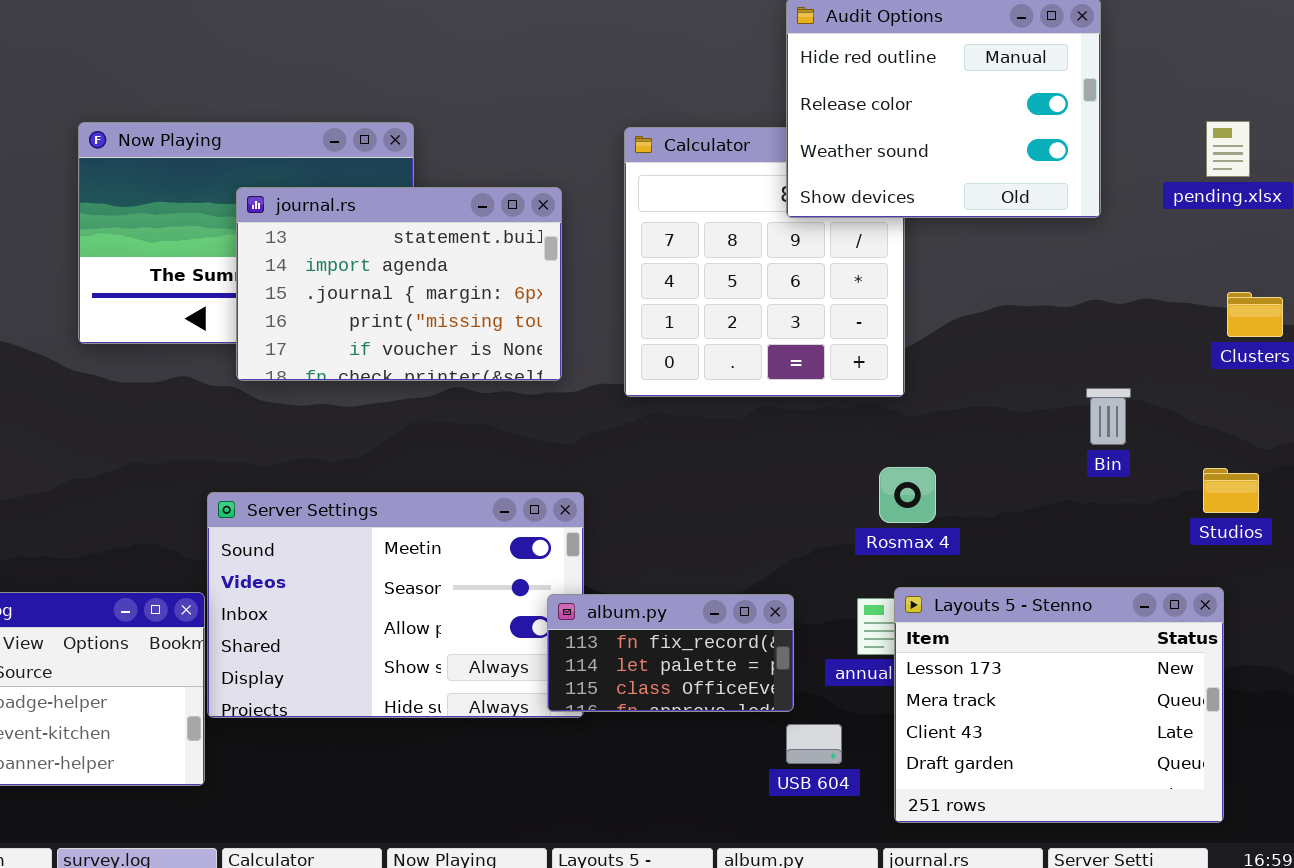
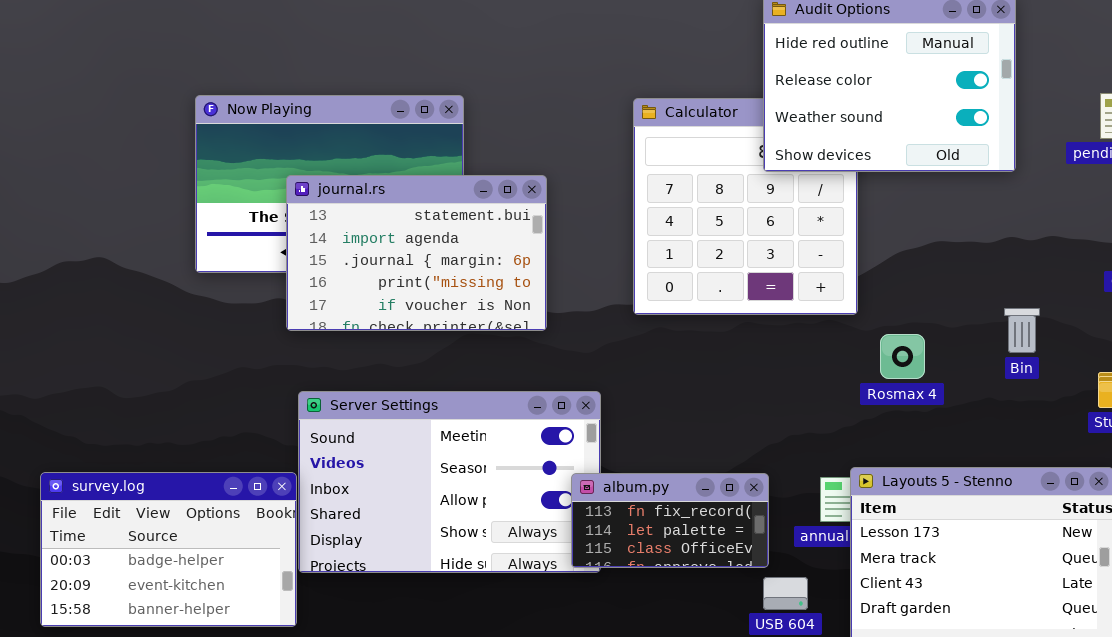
journal.rs: [236,187,562,381] -> [286,175,547,331], moved
Rosmax 4: [879,467,936,523] -> [880,334,925,379], moved

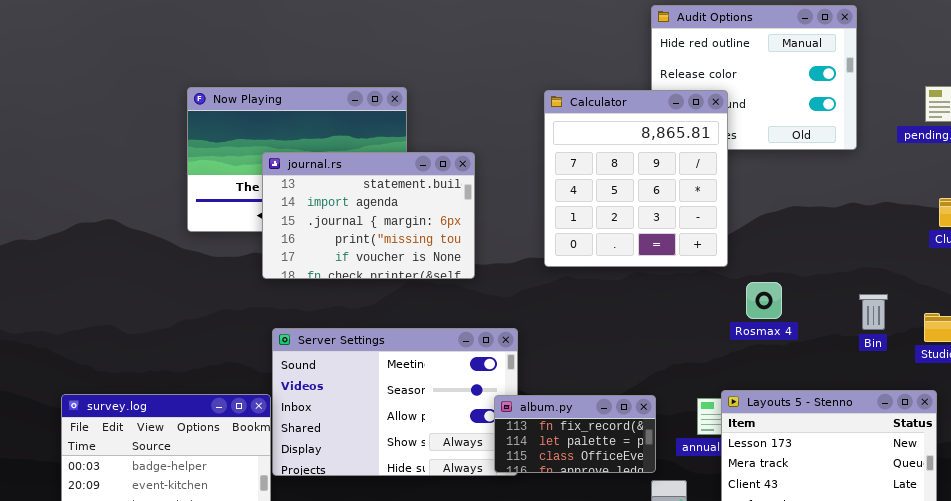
Calculator: [633,98,858,315] -> [544,90,728,267], raised
Bin: [1004,308,1040,353] -> [859,294,888,330], moved

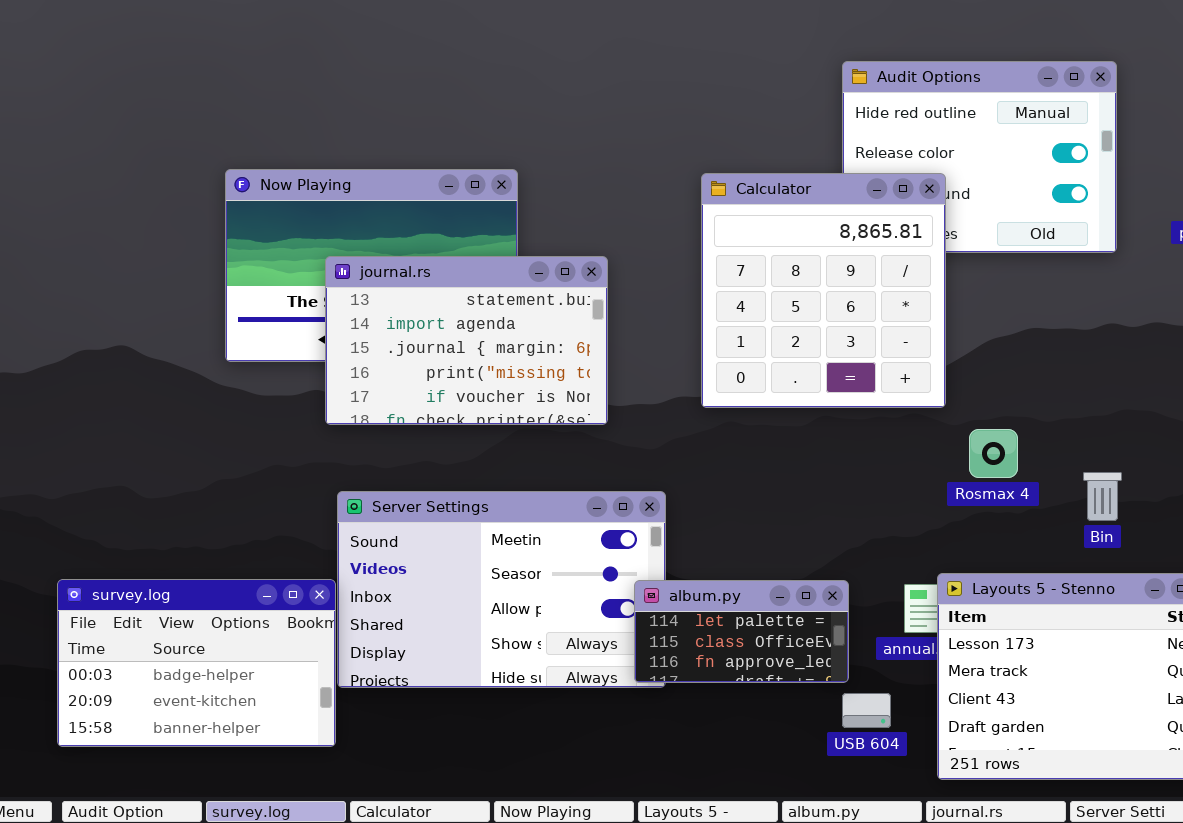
Bin: [859,294,888,330] -> [1083,472,1122,521], moved
album.py: [494,395,656,473] -> [634,580,849,683], scrolled down 1 row

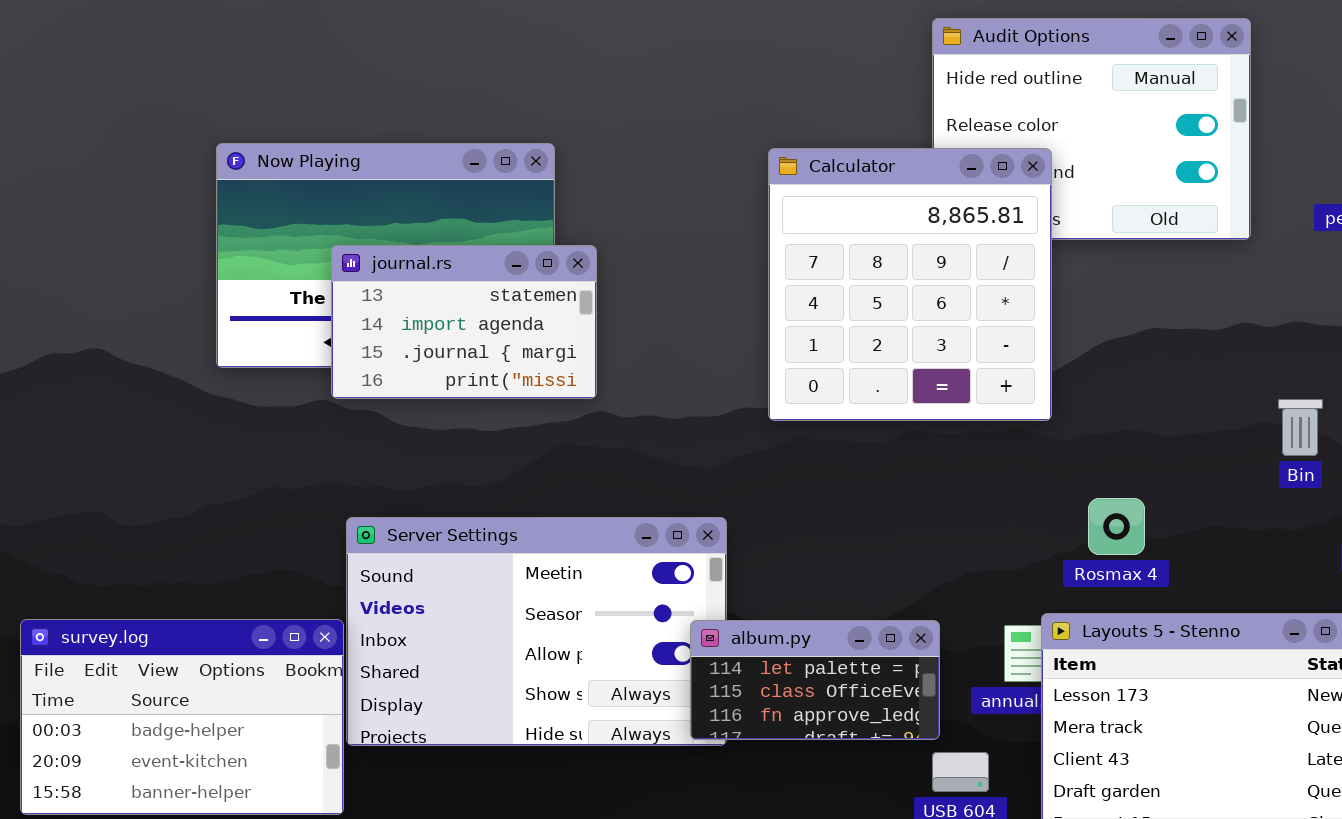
journal.rs: [325,256,608,425] -> [331,245,597,399], resized
Rosmax 4: [969,429,1018,478] -> [1088,498,1145,555], moved
Bin: [1083,472,1122,521] -> [1278,399,1323,456], moved

